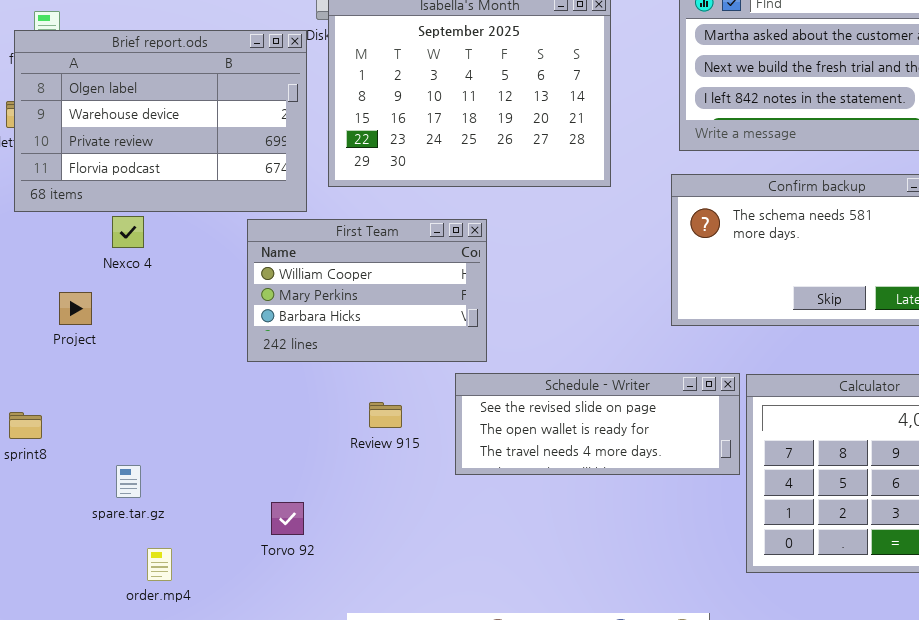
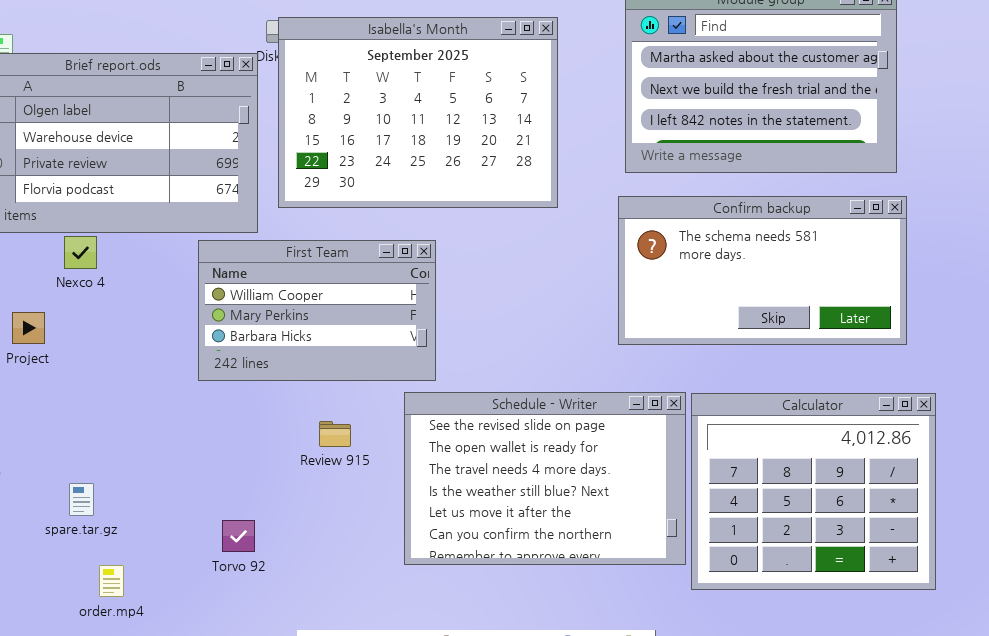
Schedule - Writer: [455,373,740,475] -> [404,392,686,565], resized

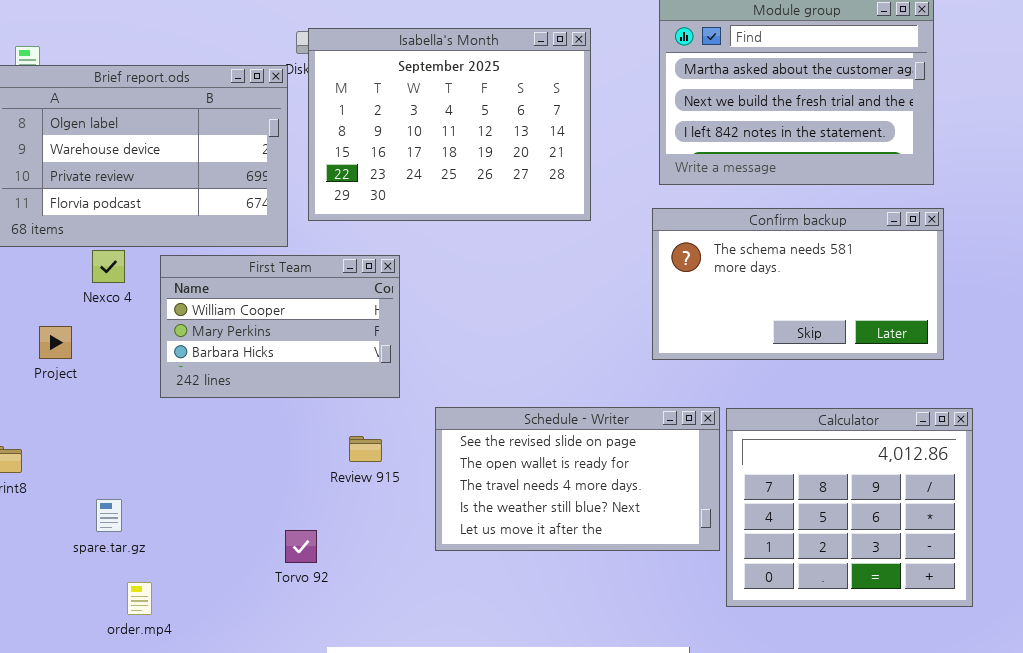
First Team: [198,240,436,381] -> [160,255,400,398], moved
Schedule - Writer: [404,392,686,565] -> [435,407,720,551], resized
Torvo 92: [222,520,255,552] -> [285,530,317,563], moved

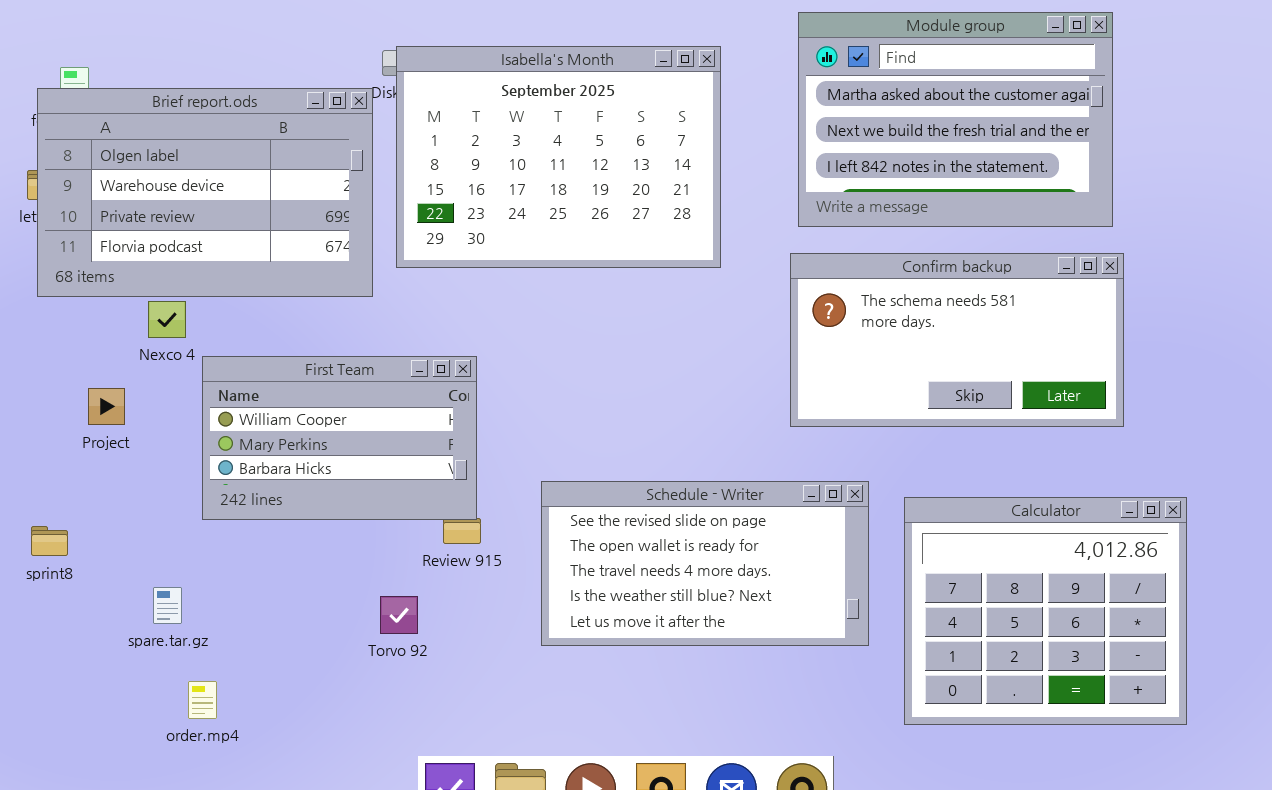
First Team: [160,255,400,398] -> [202,356,477,520], moved
Calculator: [726,408,973,607] -> [904,497,1187,725], moved
Torvo 92: [285,530,317,563] -> [380,596,418,634], moved

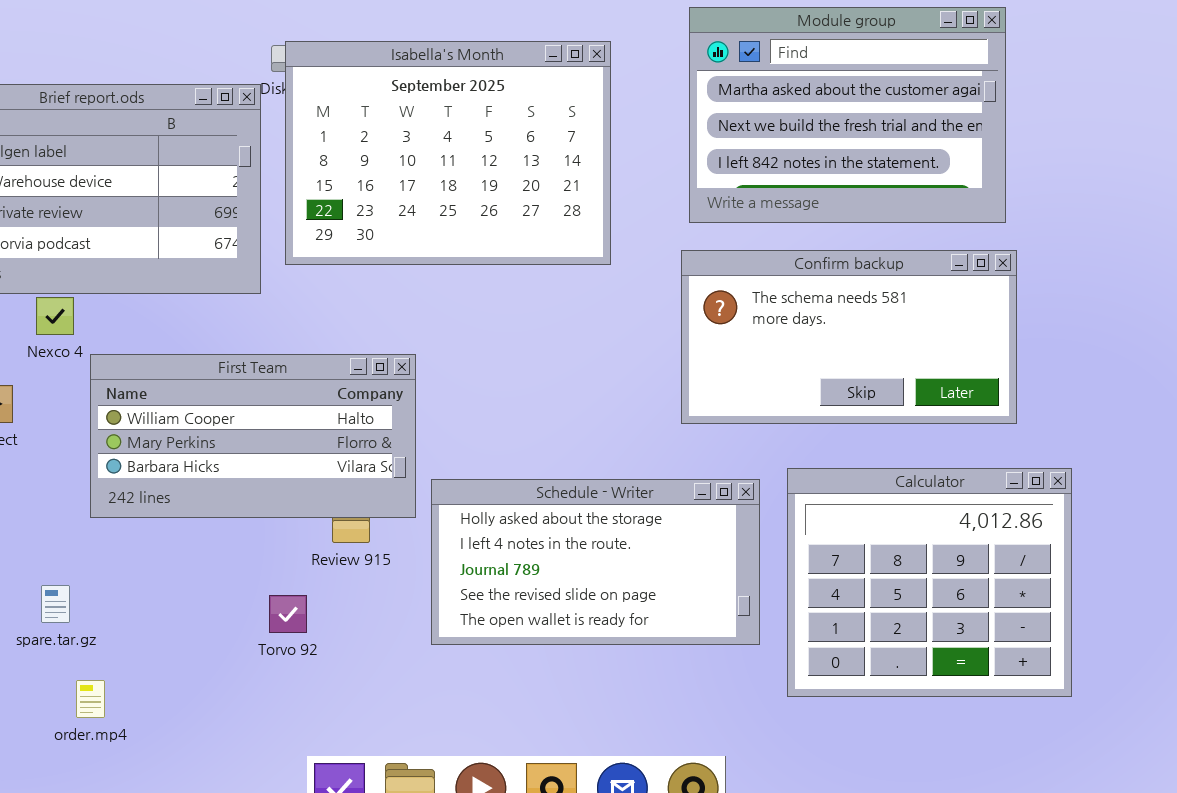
First Team: [202,356,477,520] -> [90,354,416,518], resized
Schedule - Writer: [541,481,869,646] -> [431,479,760,645], scrolled up 3 rows
Calculator: [904,497,1187,725] -> [787,468,1072,697], moved

